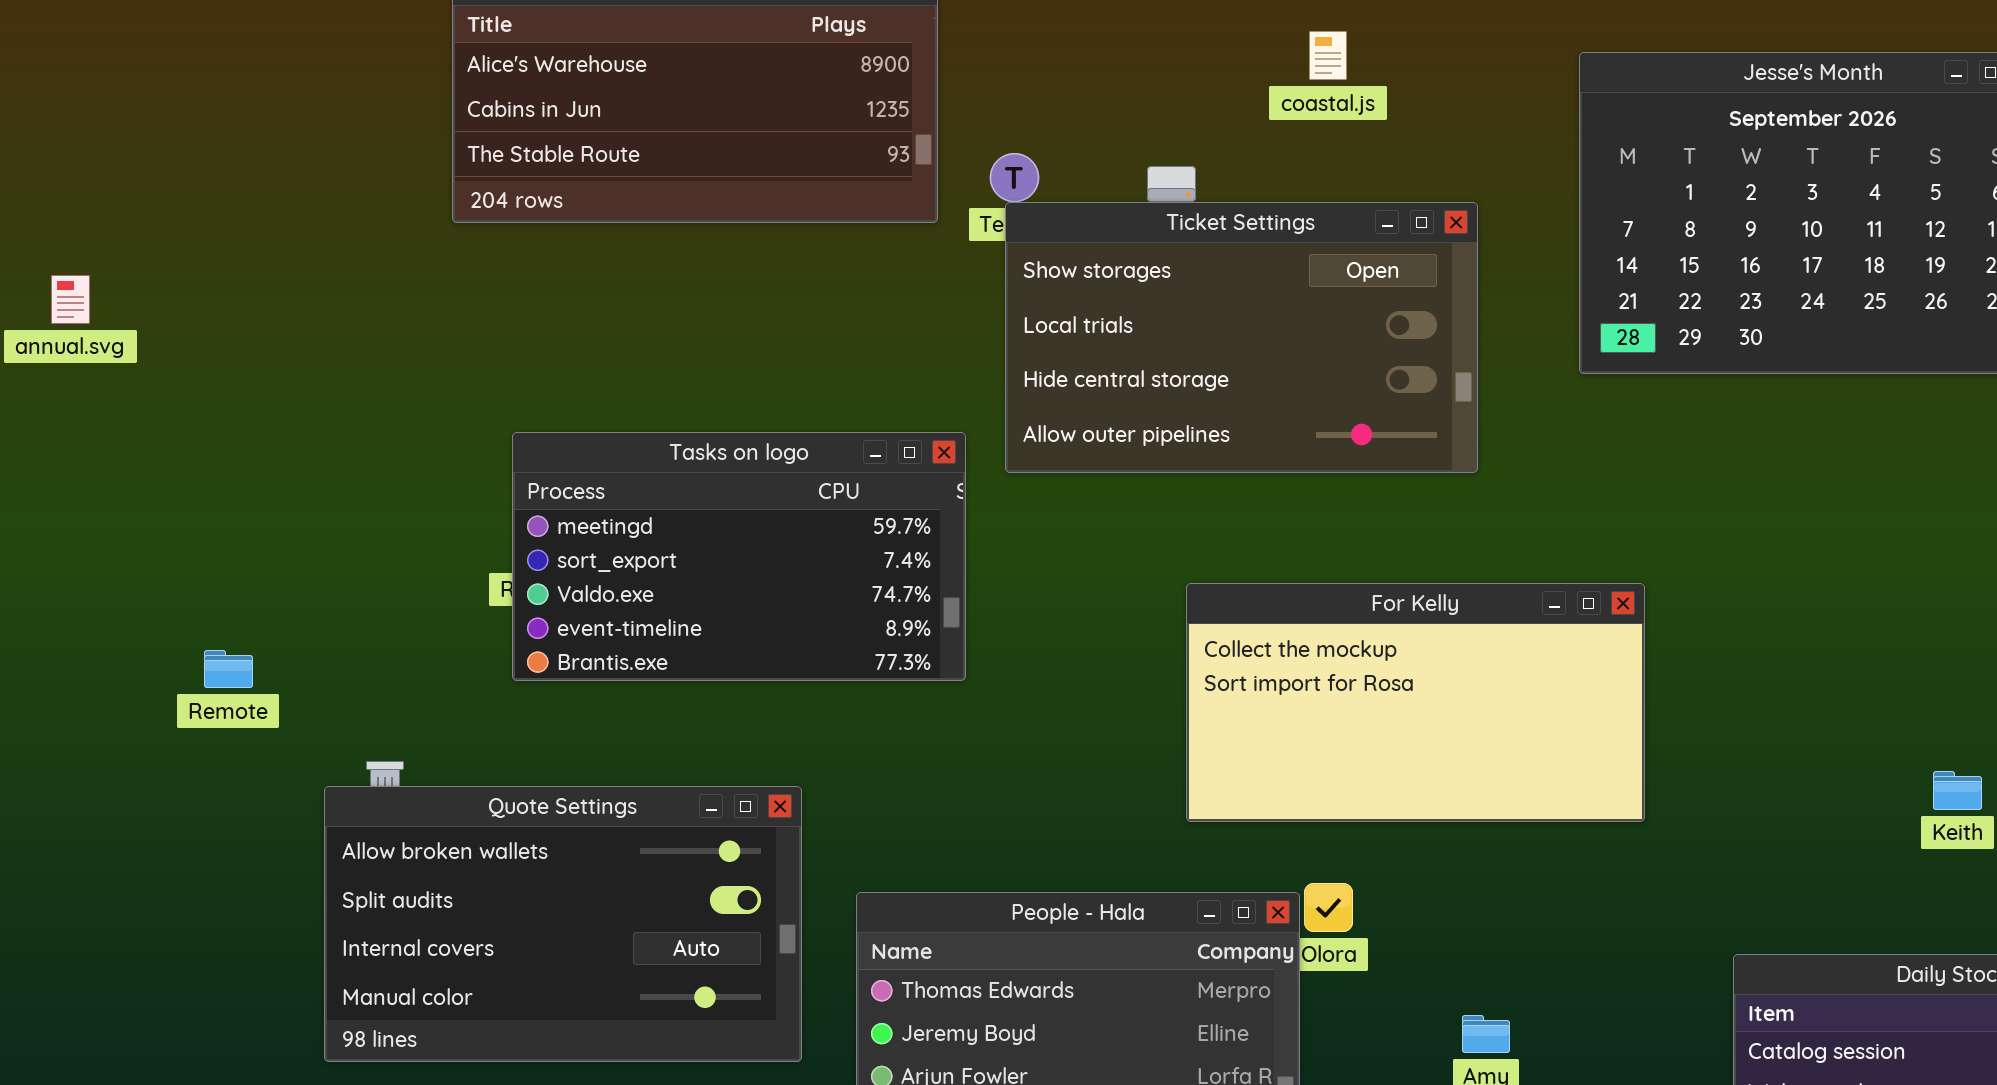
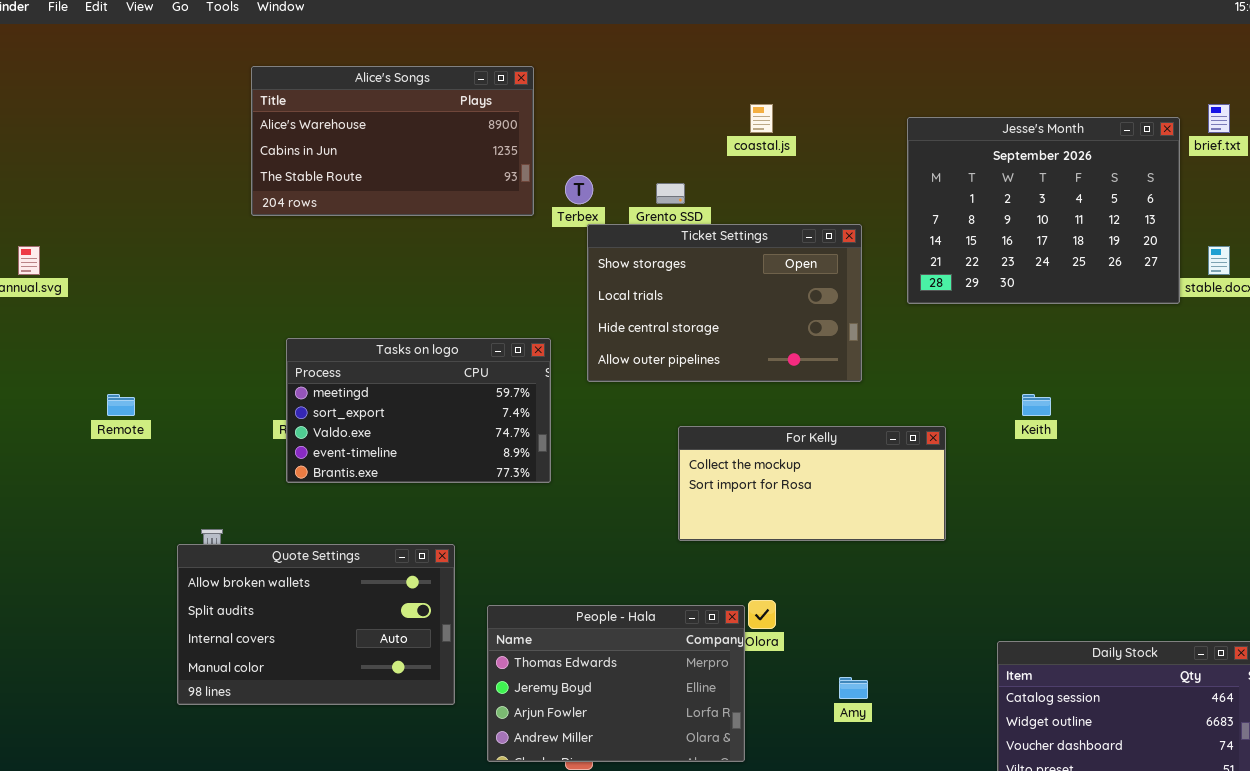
Ticket Settings: [1005,202,1478,473] -> [587,224,862,382], moved
For Kelly: [1186,583,1645,822] -> [678,426,946,541], resized
Remote: [204,650,253,688] -> [107,394,135,416], moved
Keith: [1933,771,1982,810] -> [1022,394,1051,416], moved

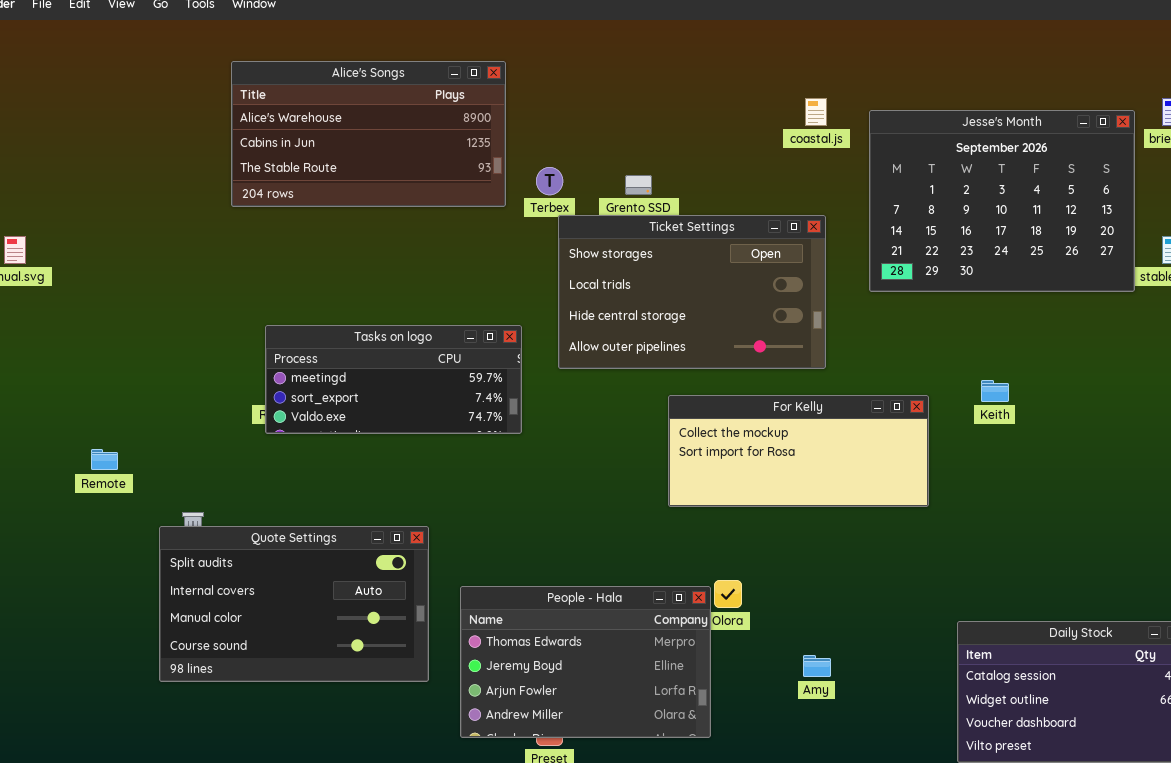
coastal.js: [750,104,773,133] -> [805,98,827,126], moved
Tasks on logo: [286,338,551,483] -> [265,325,522,434], resized
Remote: [107,394,135,416] -> [91,449,118,470], moved
For Kelly: [678,426,946,541] -> [668,395,929,507], moved
Quote Settings: [177,544,455,705] -> [159,526,429,682], scrolled down 1 row

